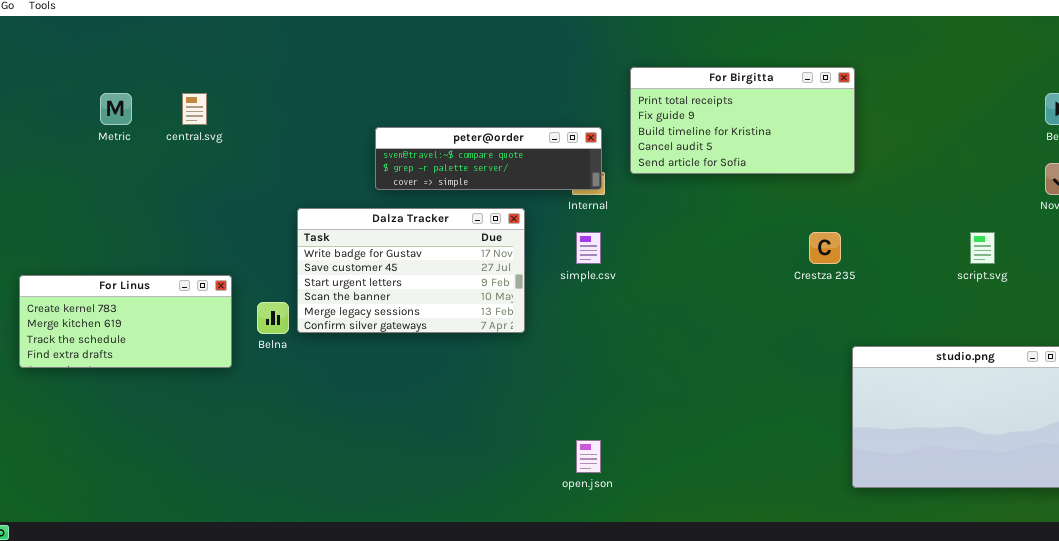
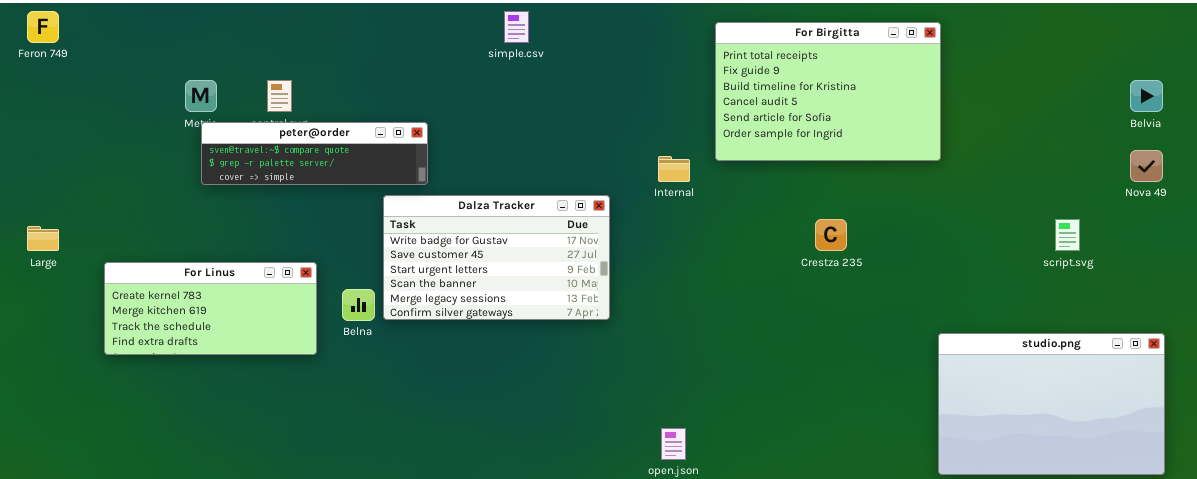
For Birgitta: [630,67,855,174] -> [715,22,941,161], resized
peter@order: [375,127,602,190] -> [201,122,428,185], moved
simple.csv: [576,232,601,264] -> [504,11,529,43], moved
Crestza 235: [809,232,841,264] -> [815,219,847,251], moved

